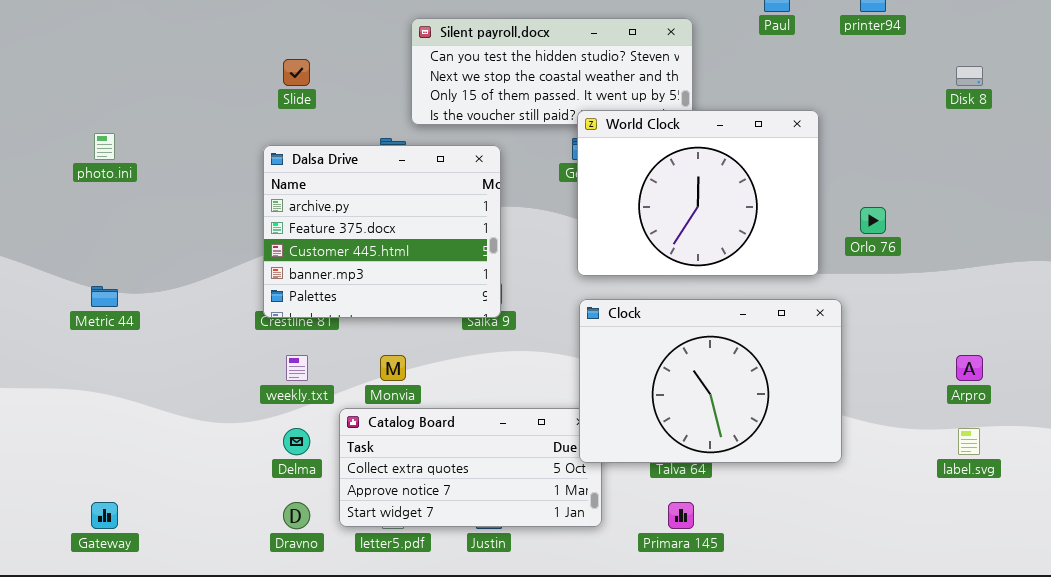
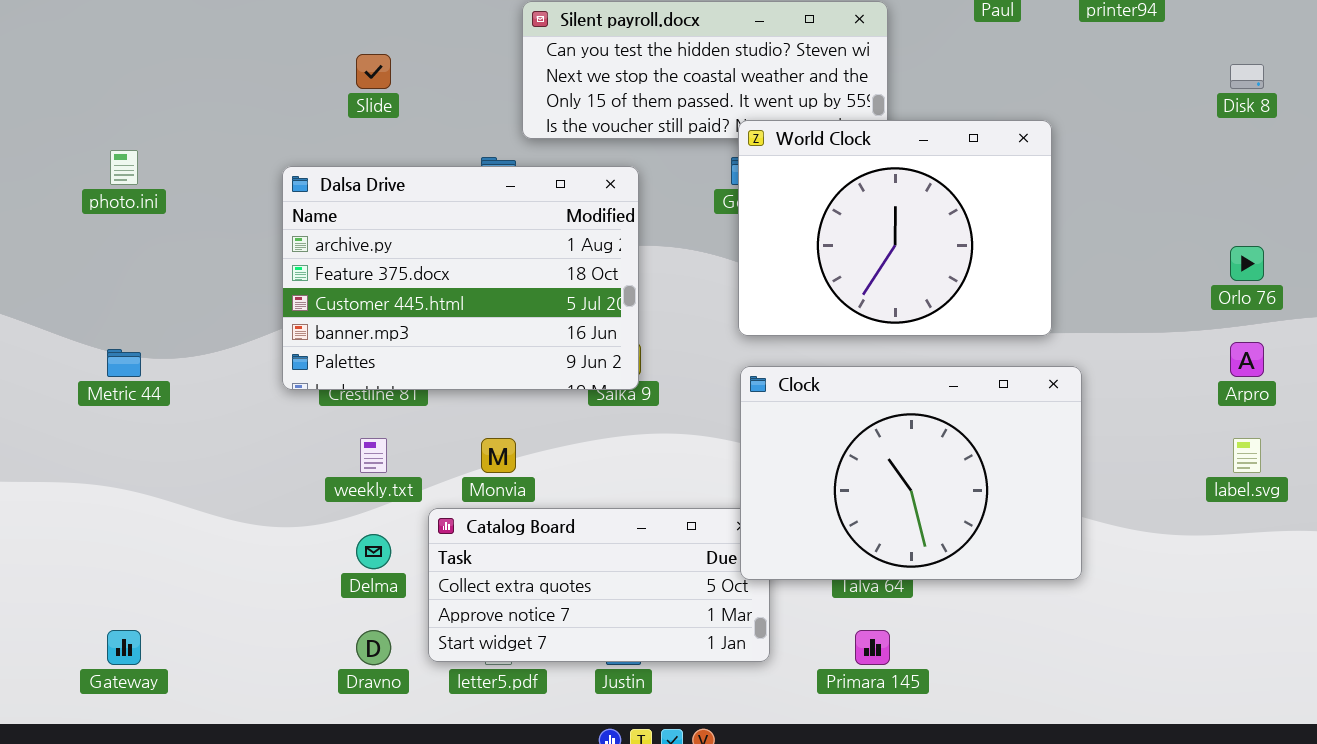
Dalsa Drive: [263,145,501,318] -> [282,166,639,390], resized
Orlo 76: [860,207,886,234] -> [1230,246,1264,281], moved
Arpro: [956,355,983,381] -> [1230,342,1264,377], moved
label.svg: [958,428,980,455] -> [1233,438,1261,473], moved

